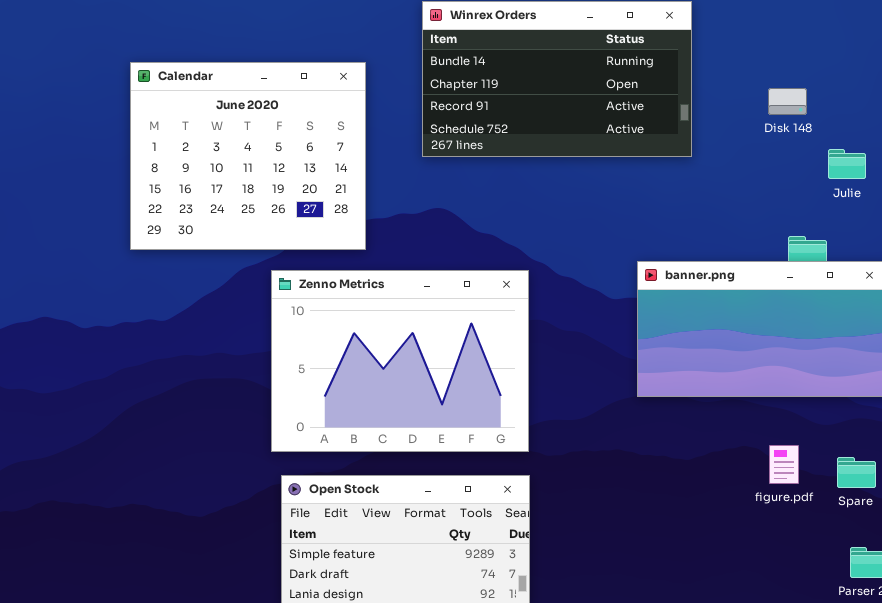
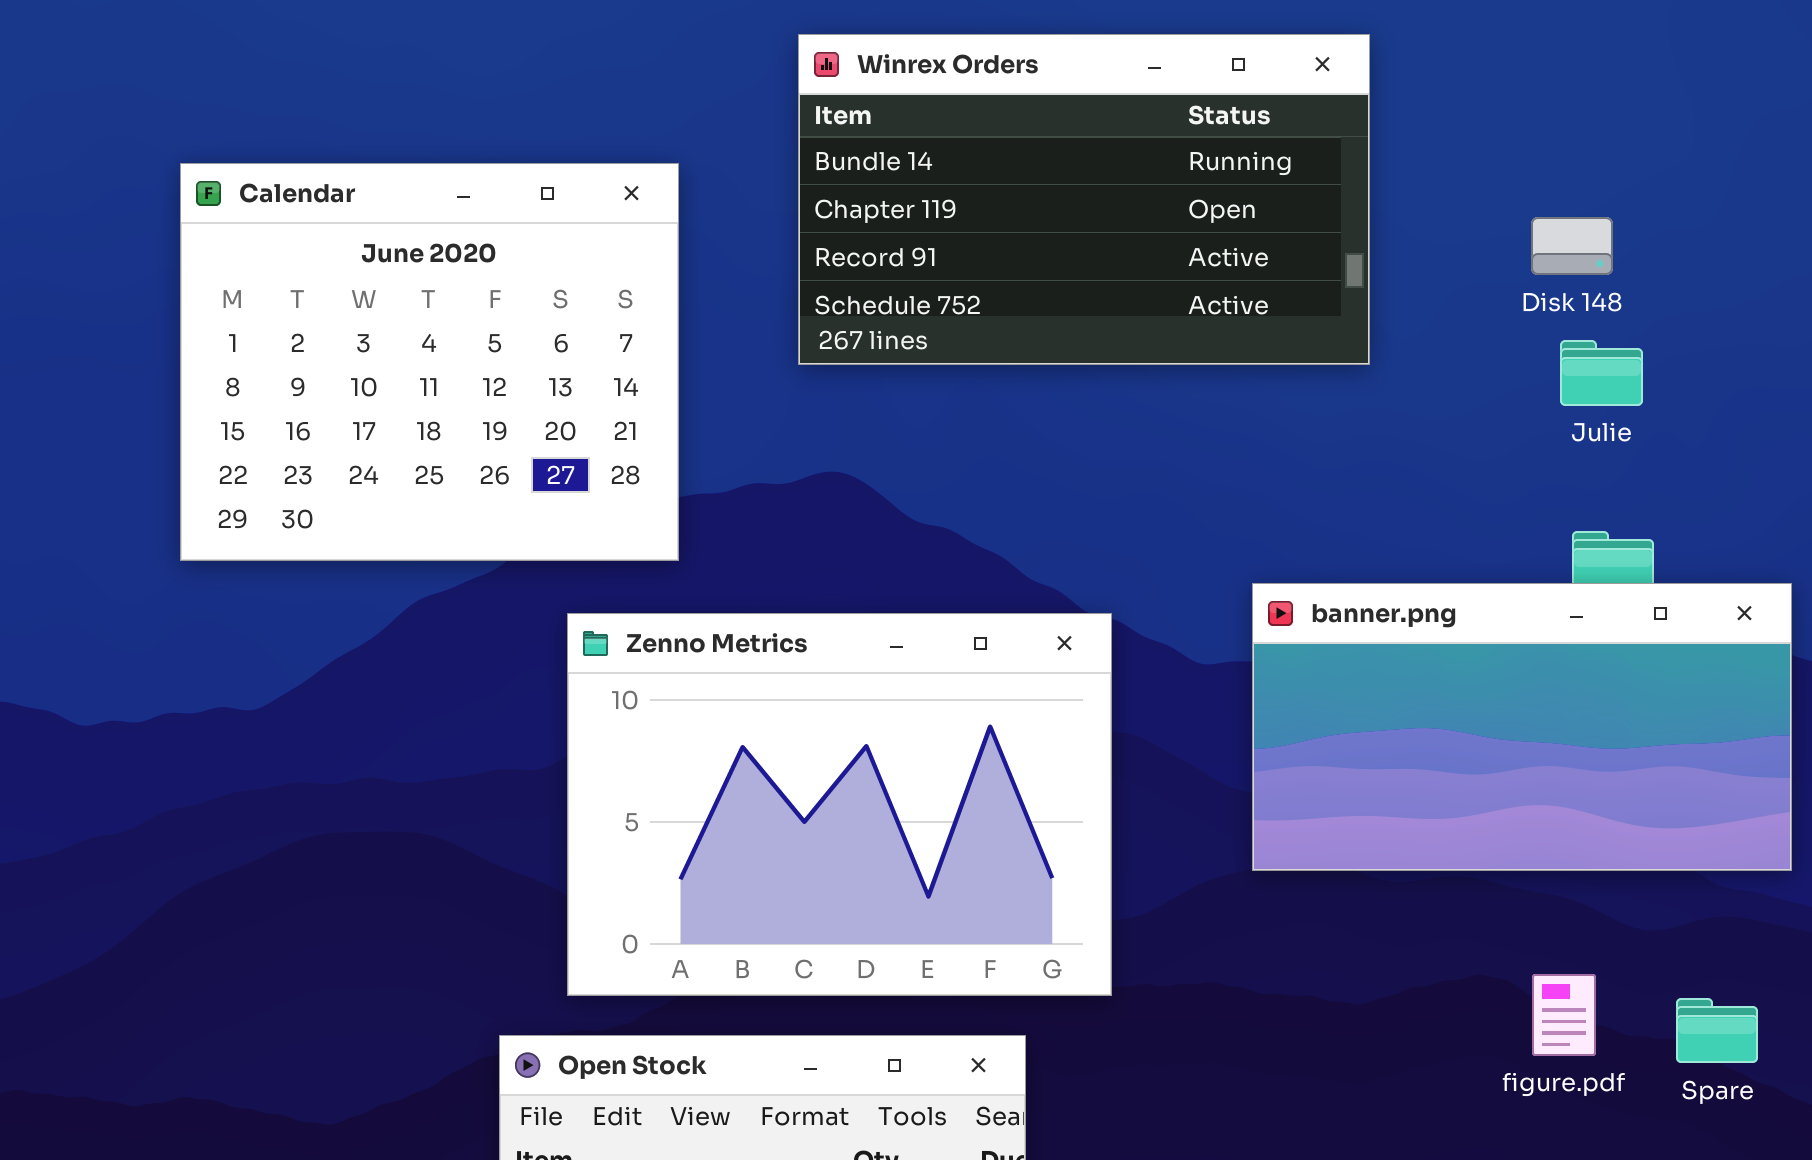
Julie: [828,149,866,179] -> [1560,340,1643,406], moved
Zenno Metrics: [271,270,529,452] -> [567,613,1112,996], moved

